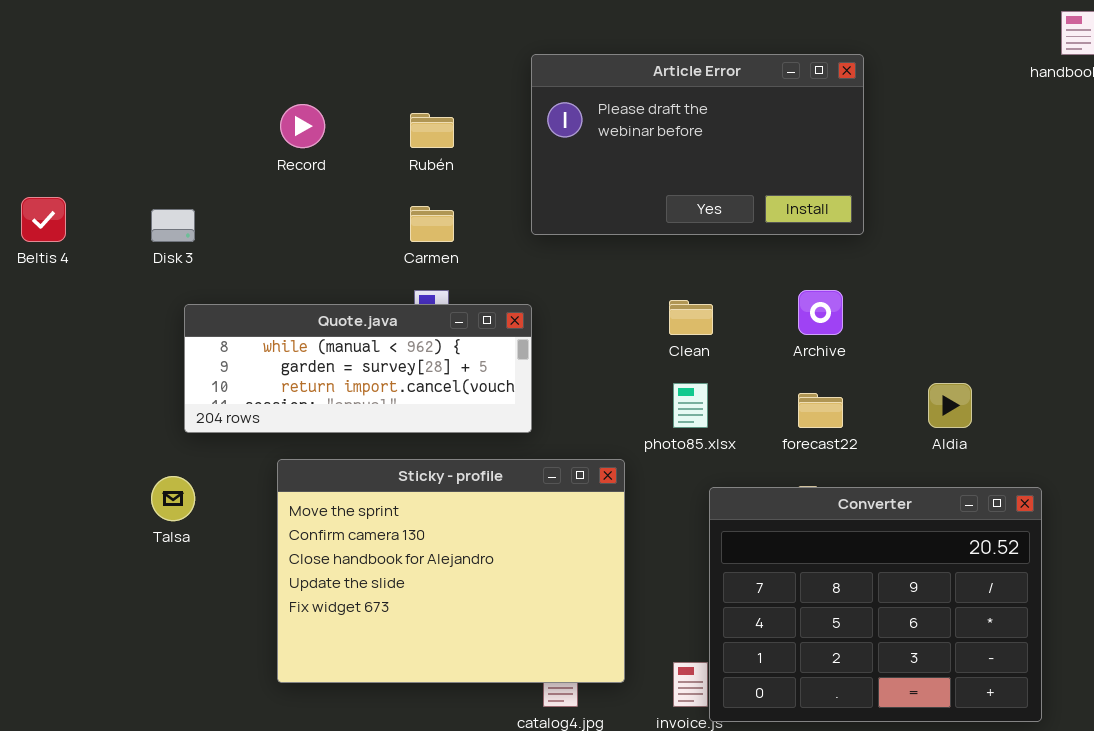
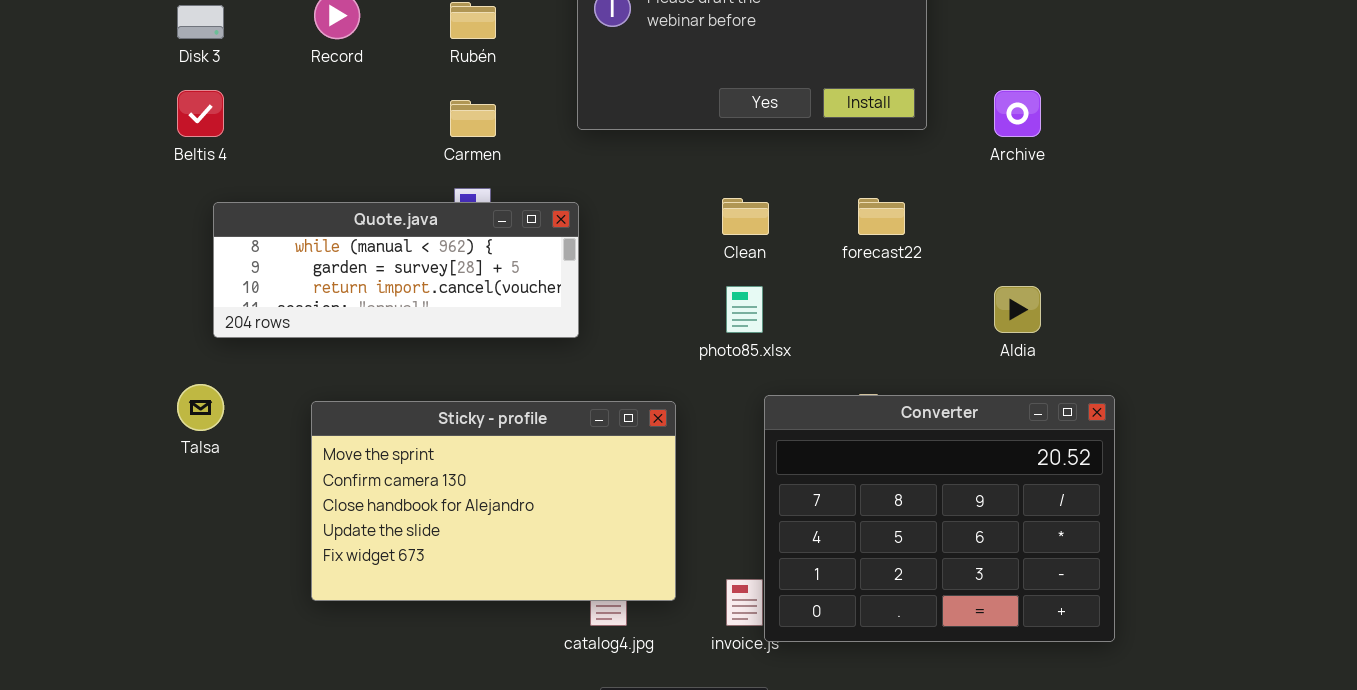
Beltis 4: [21,197,66,242] -> [177,90,224,137], moved
Disk 3: [151,209,195,242] -> [177,5,224,39], moved
Archive: [798,290,843,335] -> [994,90,1041,137], moved
forecast22: [798,393,843,428] -> [858,198,905,235], moved
Sticky - profile: [277,459,625,683] -> [311,401,676,601], resized

